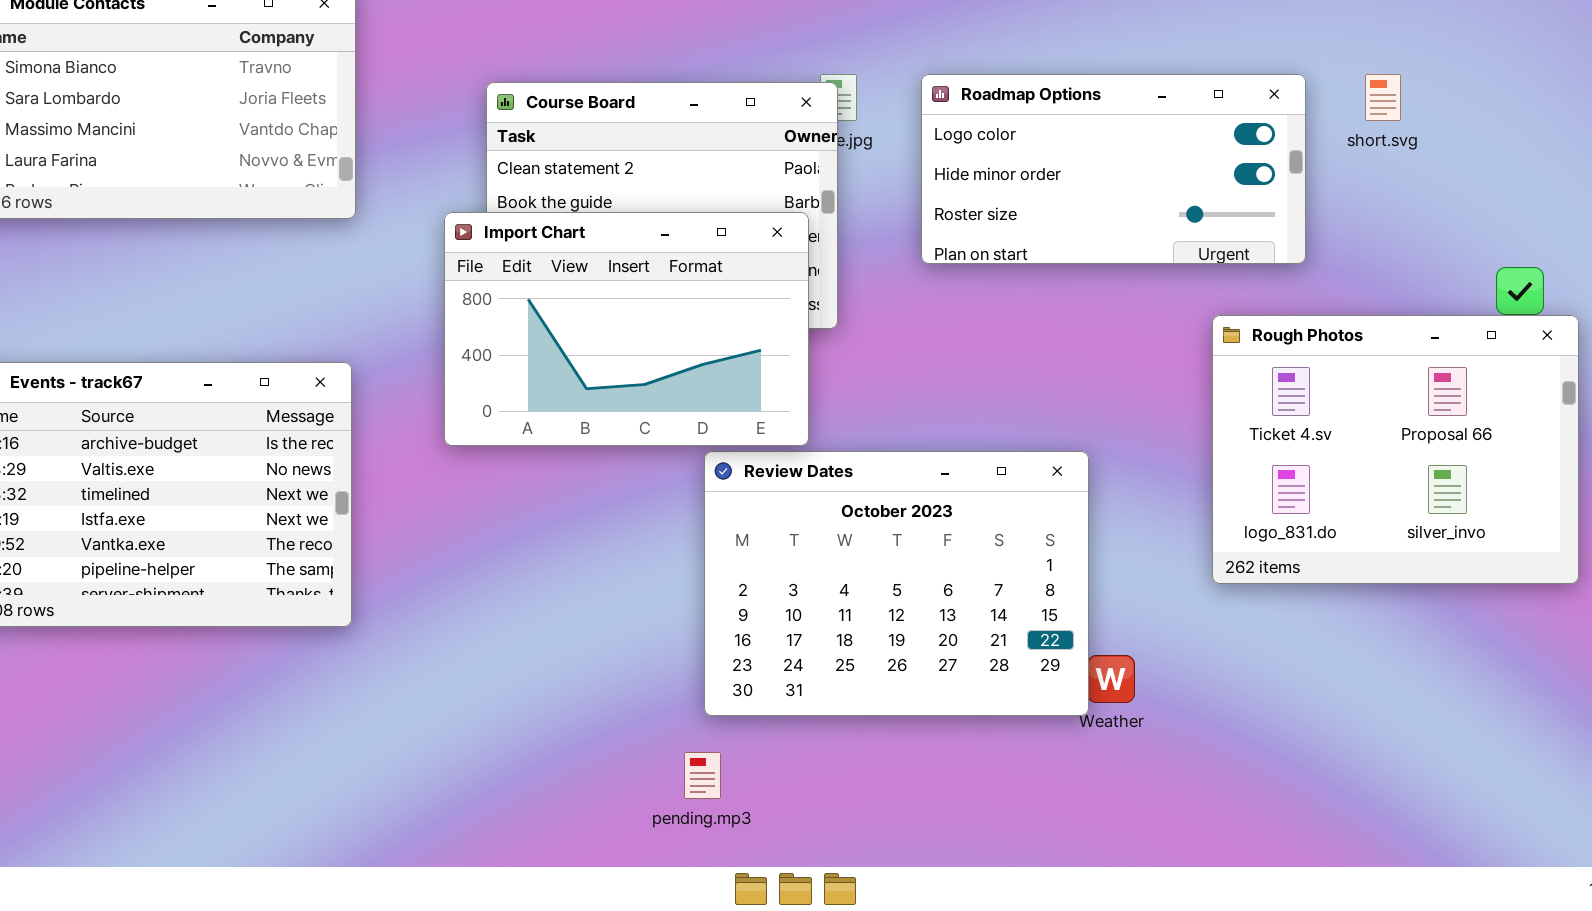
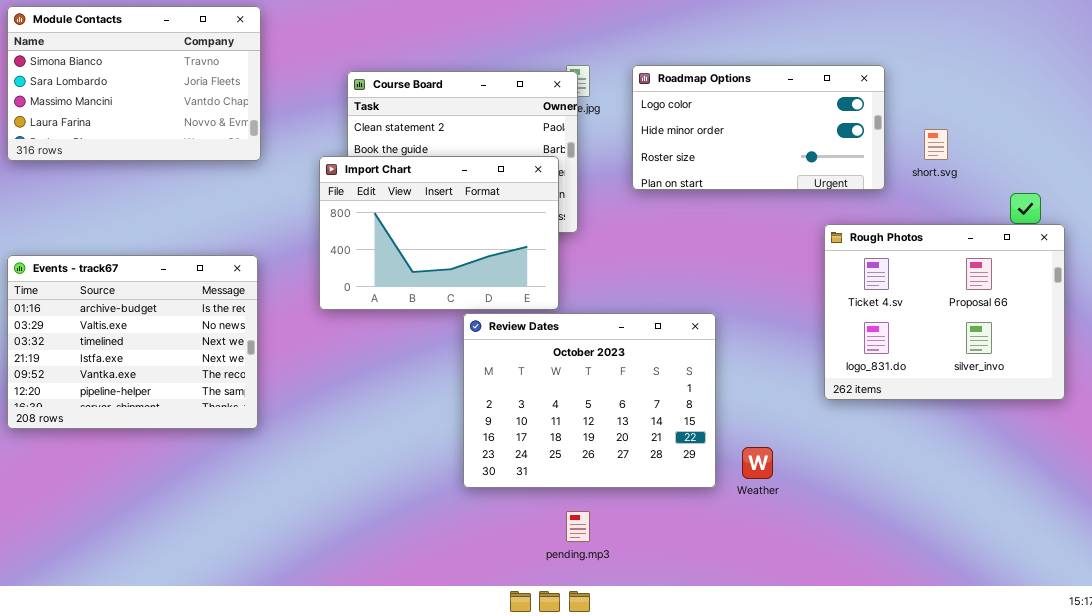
short.svg: [1365,74,1401,121] -> [924,129,948,160], moved
Review Dates: [704,451,1089,716] -> [463,313,716,488], moved
pending.mp3: [684,752,721,799] -> [566,511,590,542], moved

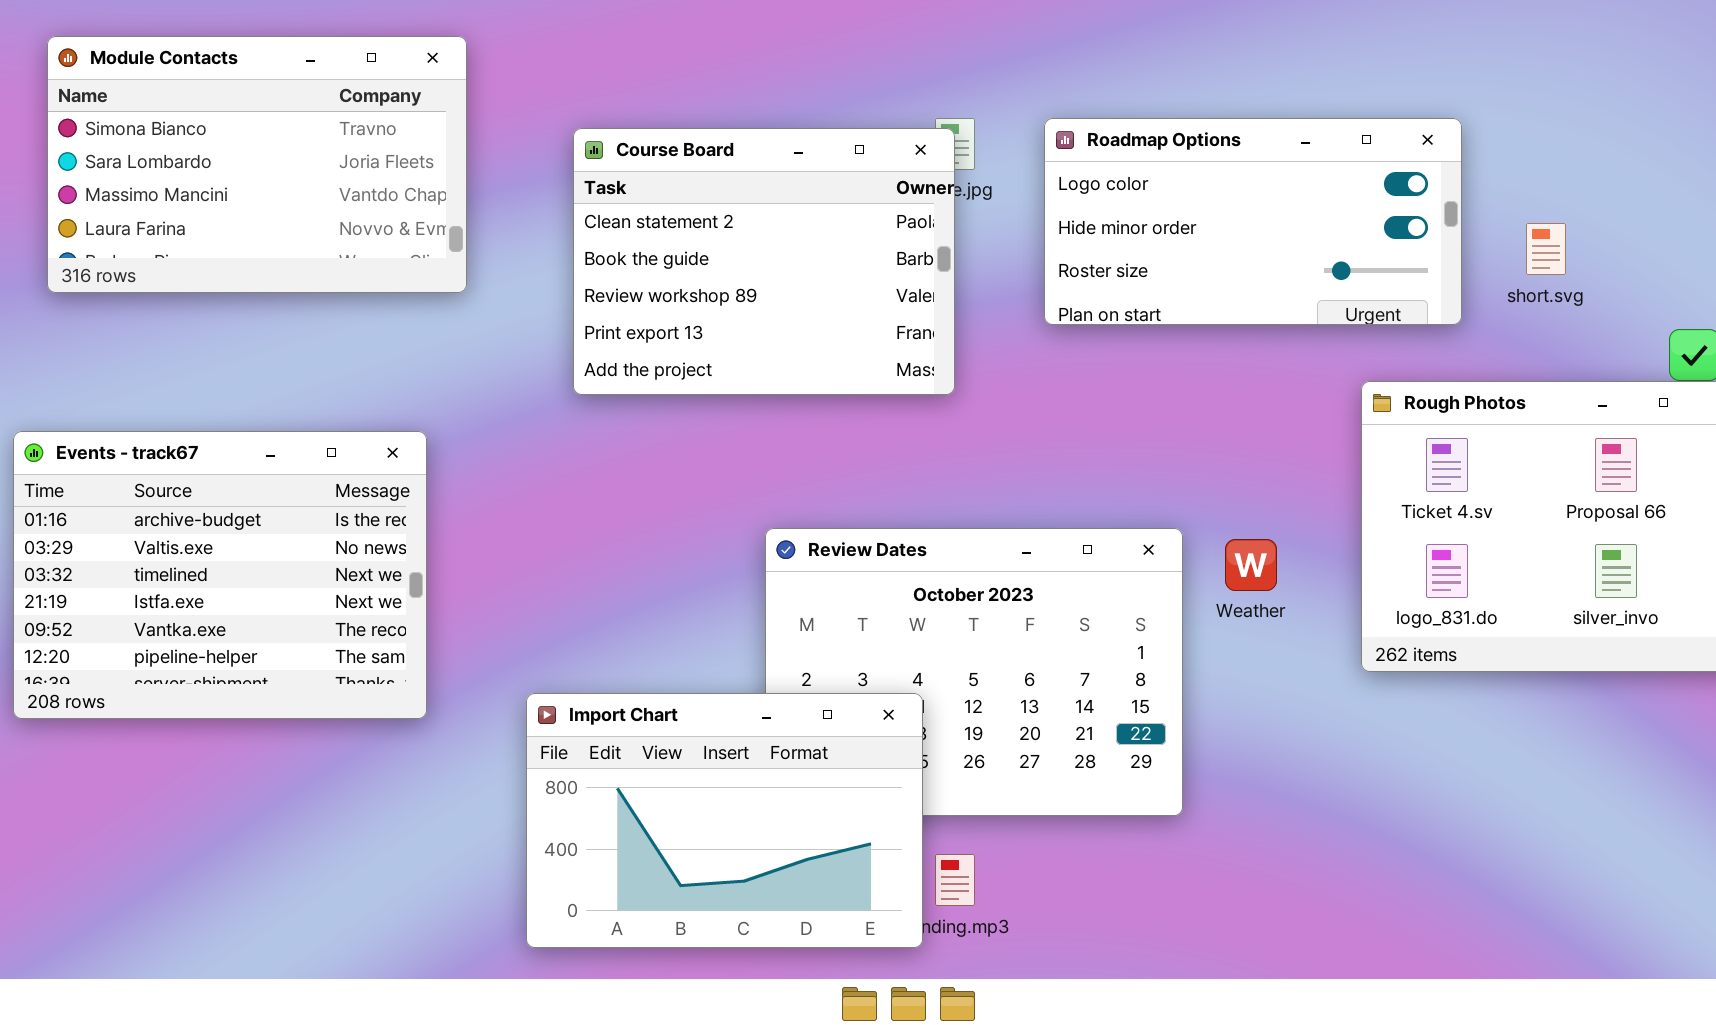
Module Contacts: [7,6,261,161] -> [47,36,467,293], moved
Import Chart: [319,156,559,310] -> [526,693,923,948], moved
Weather: [742,447,773,479] -> [1225,539,1277,591], moved

